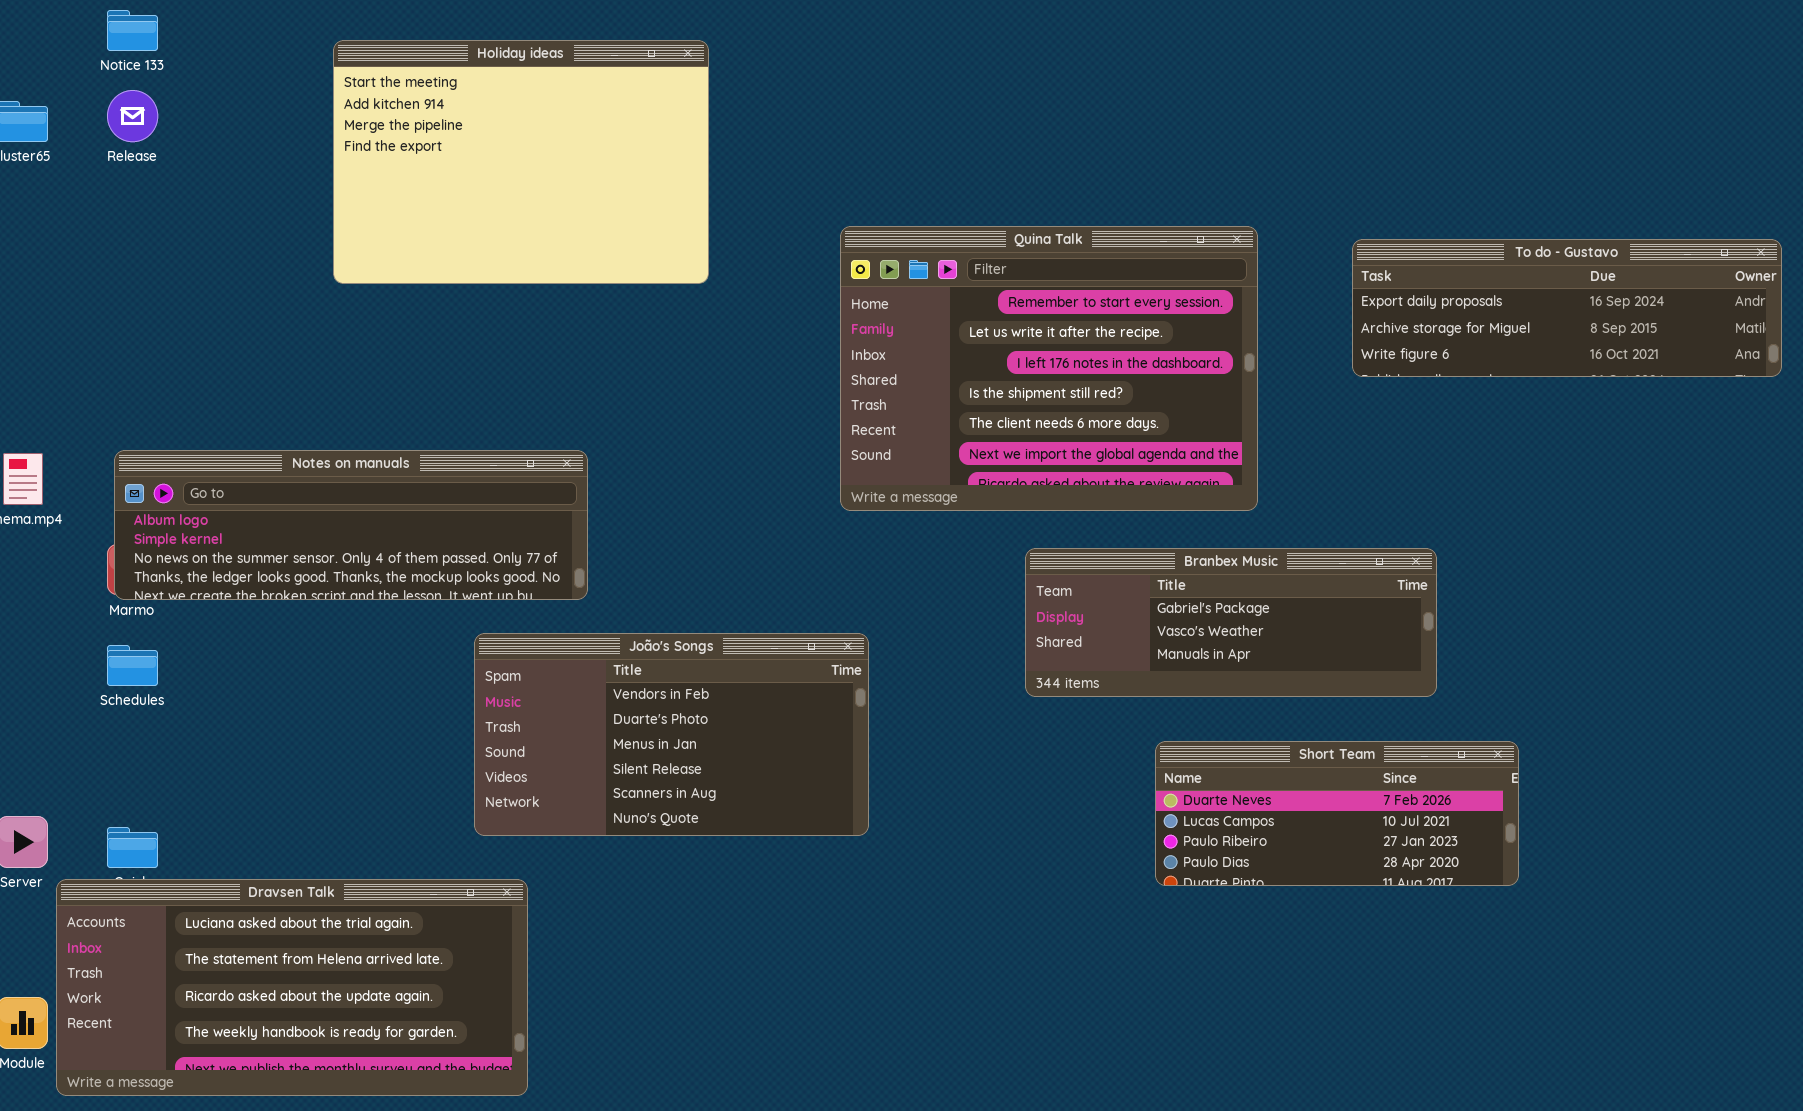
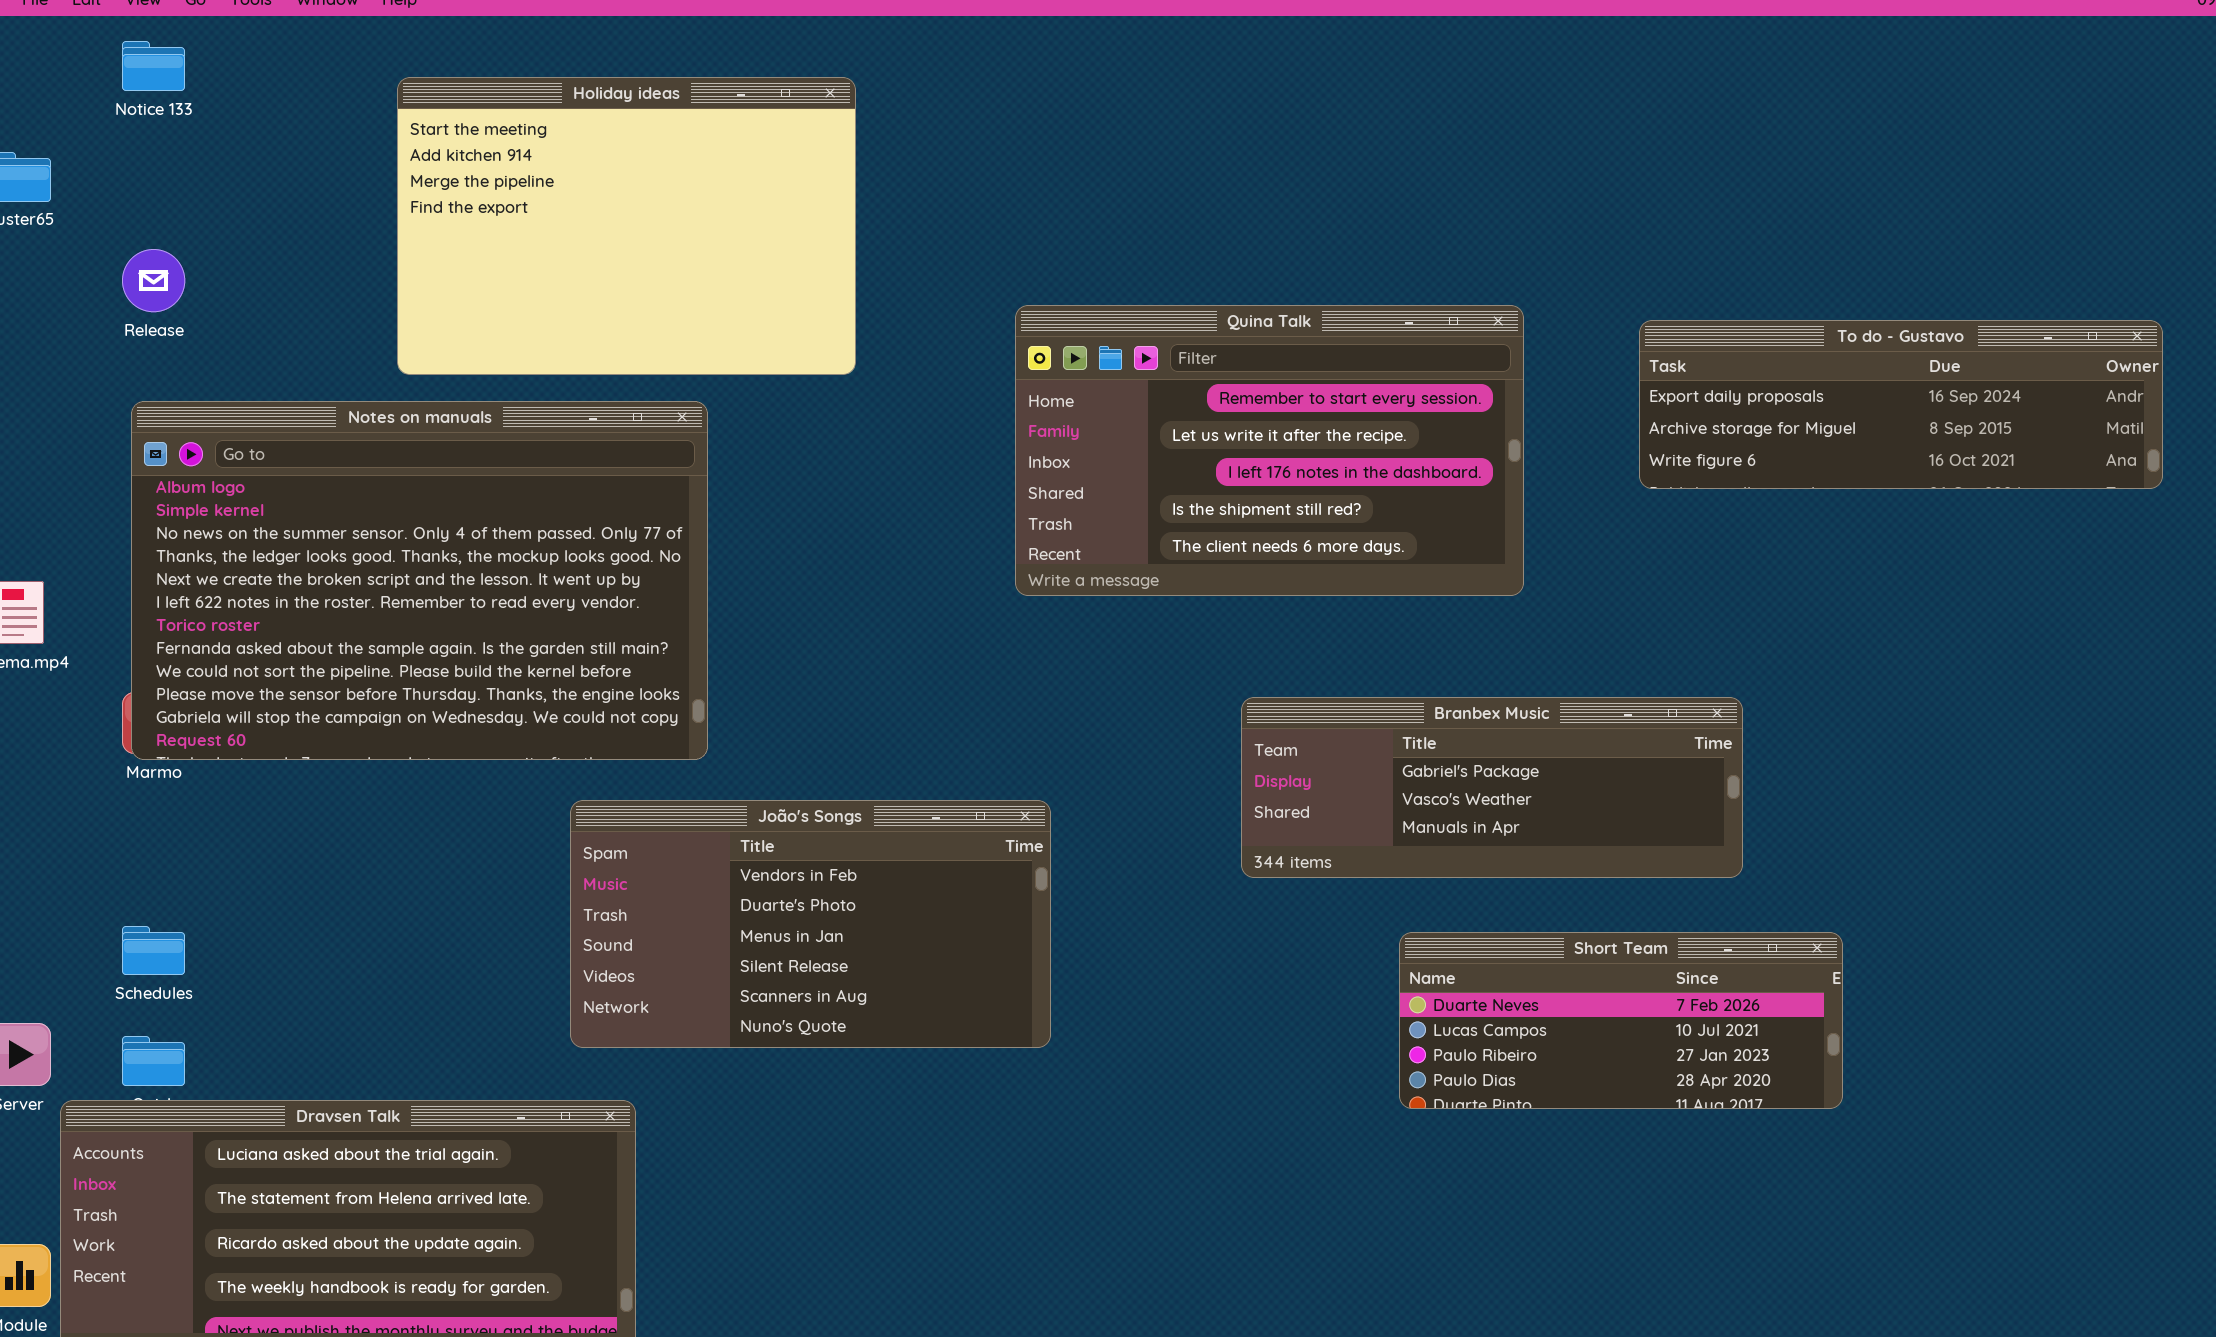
Release: [107,90,158,142] -> [122,249,185,312], moved
Quina Talk: [840,226,1258,511] -> [1015,305,1524,596], resized
Notes on manuals: [114,450,588,600] -> [131,401,708,760], resized
Schedules: [107,645,158,686] -> [122,926,185,975], moved

